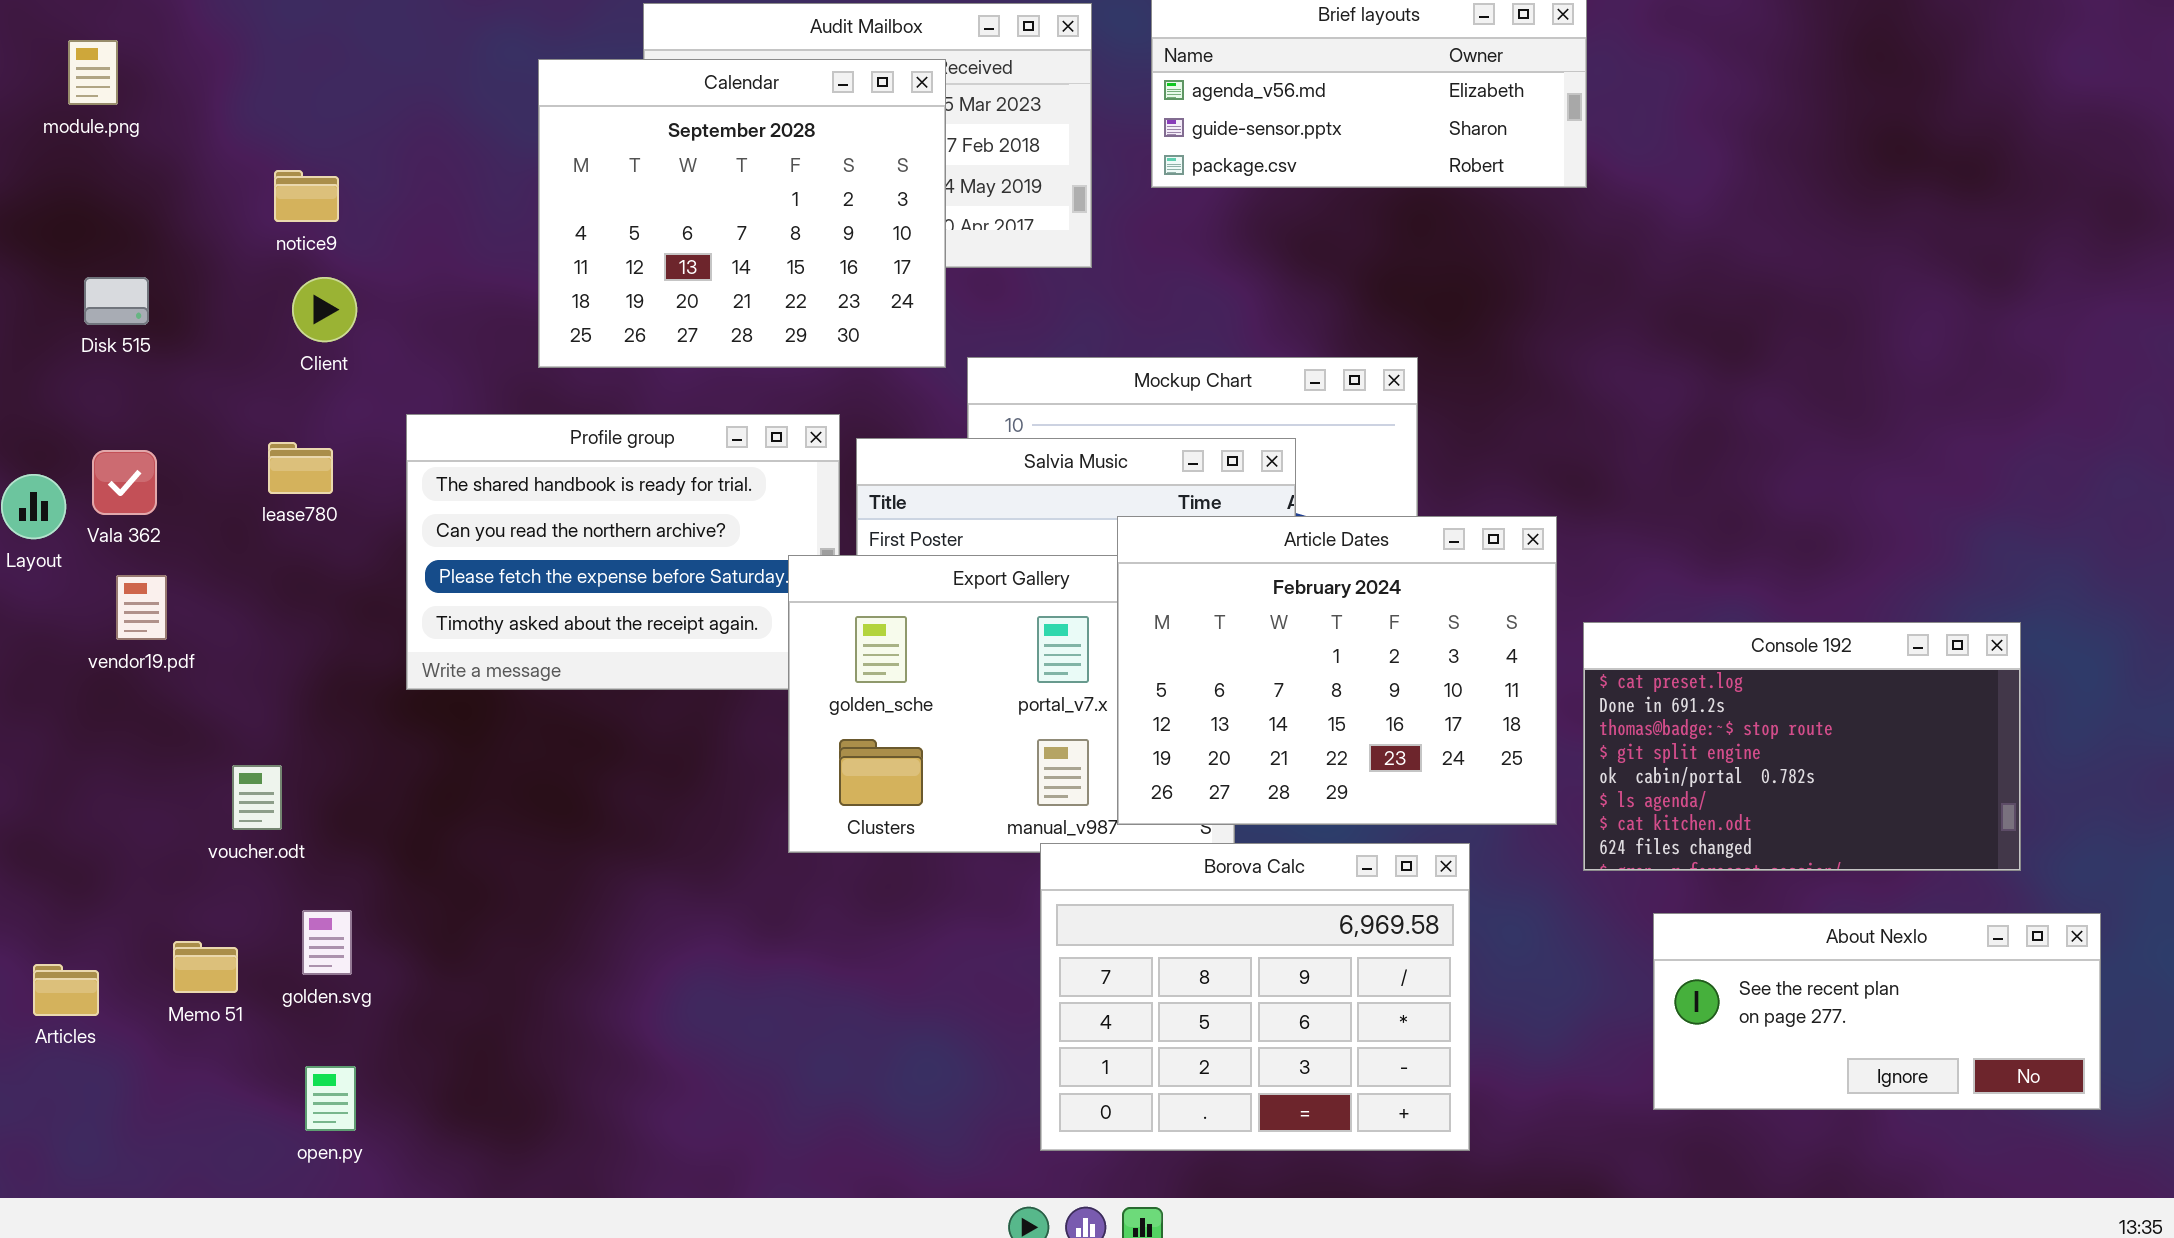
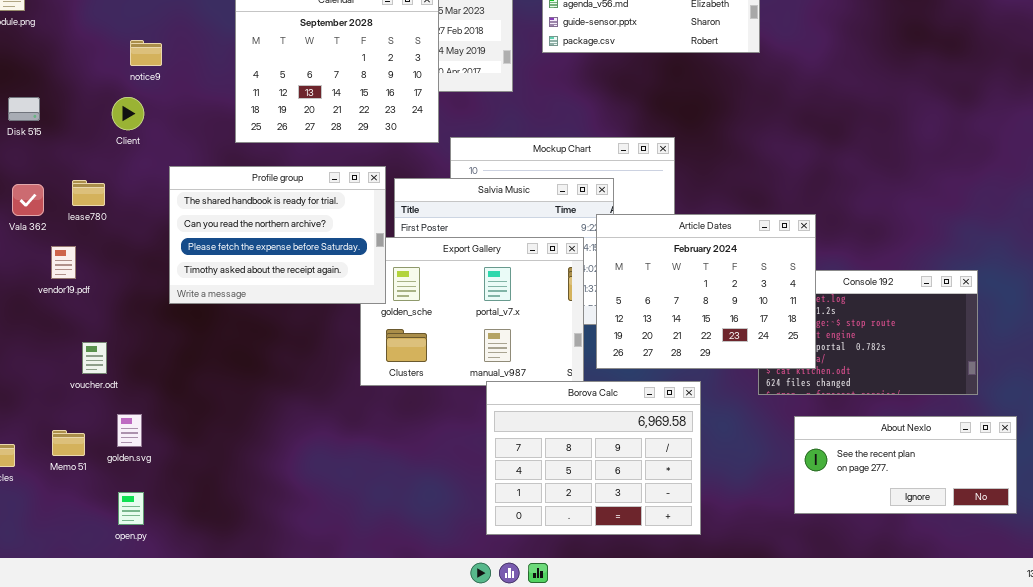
notice9: [274,170,339,222] -> [130,40,162,66], moved
Profile group: [406,414,840,690] -> [169,166,386,304], raised
lease780: [268,442,333,494] -> [72,180,105,206], moved
Article Dates: [1117,516,1557,825] -> [596,214,816,369], moved
vendor19.pdf: [116,575,167,640] -> [51,246,76,279], moved

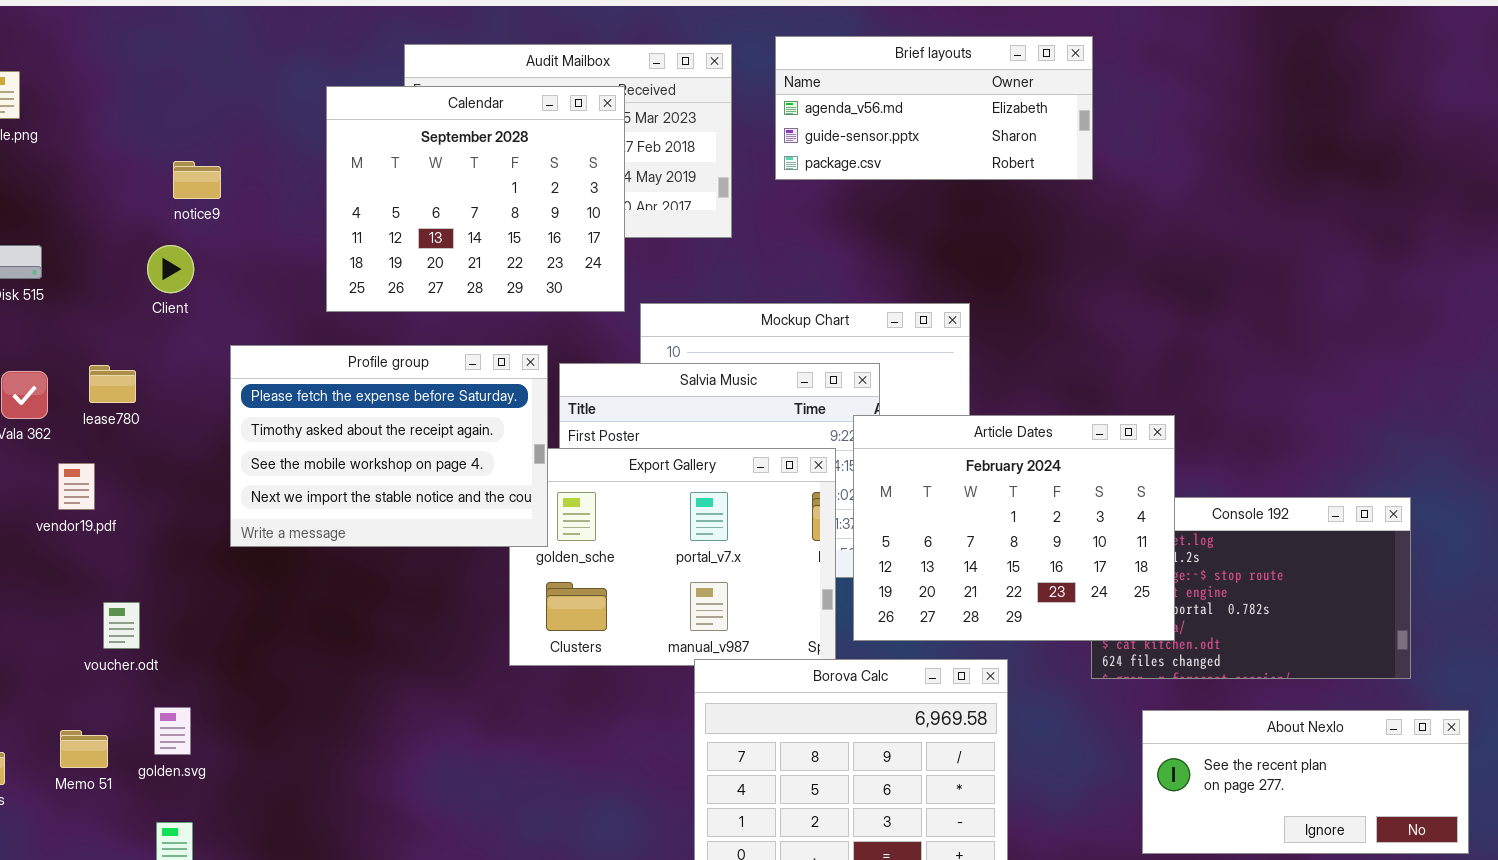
Profile group: [169,166,386,304] -> [230,345,548,547], scrolled down 2 rows

